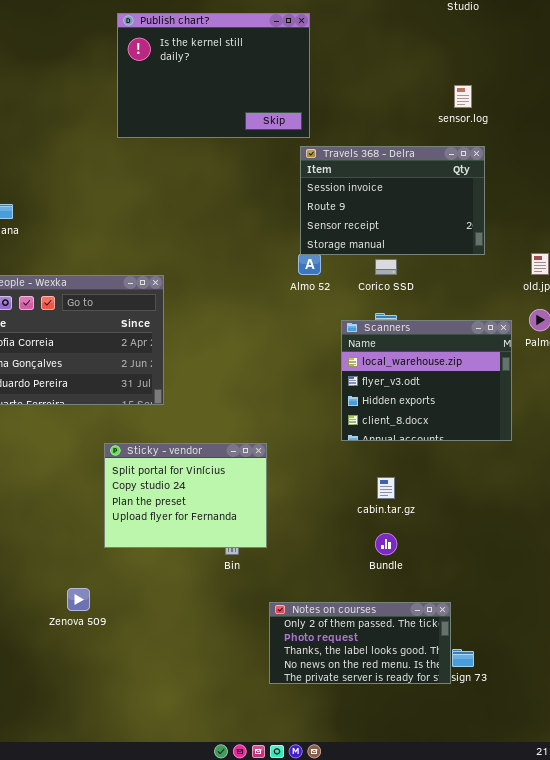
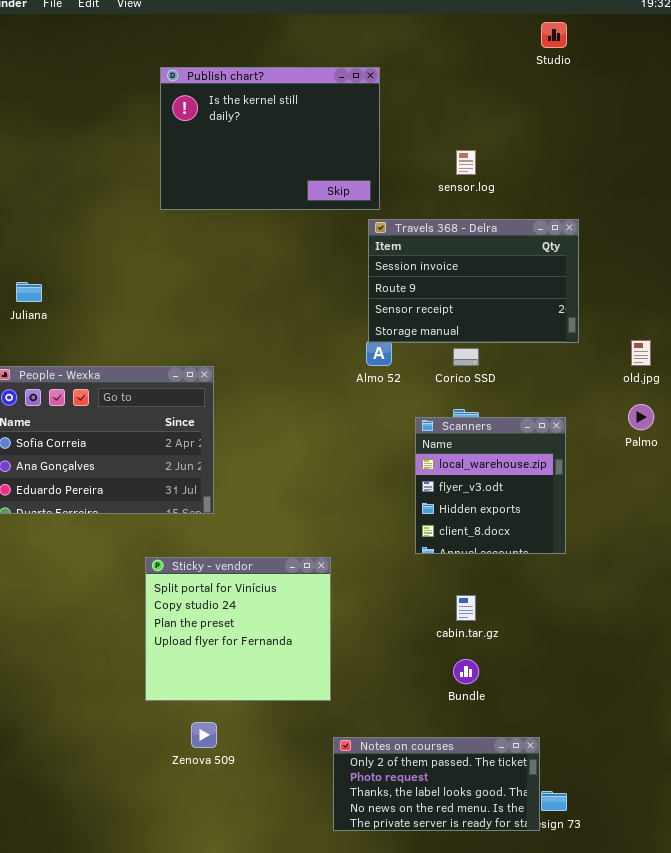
sensor.log: [454,85,472,108] -> [456,150,476,175], moved
Scanners: [341,320,512,441] -> [415,417,566,554], resized
Sticky - vendor: [104,443,267,548] -> [145,557,331,701], resized
Zenova 509: [67,588,90,611] -> [191,722,217,748], moved

